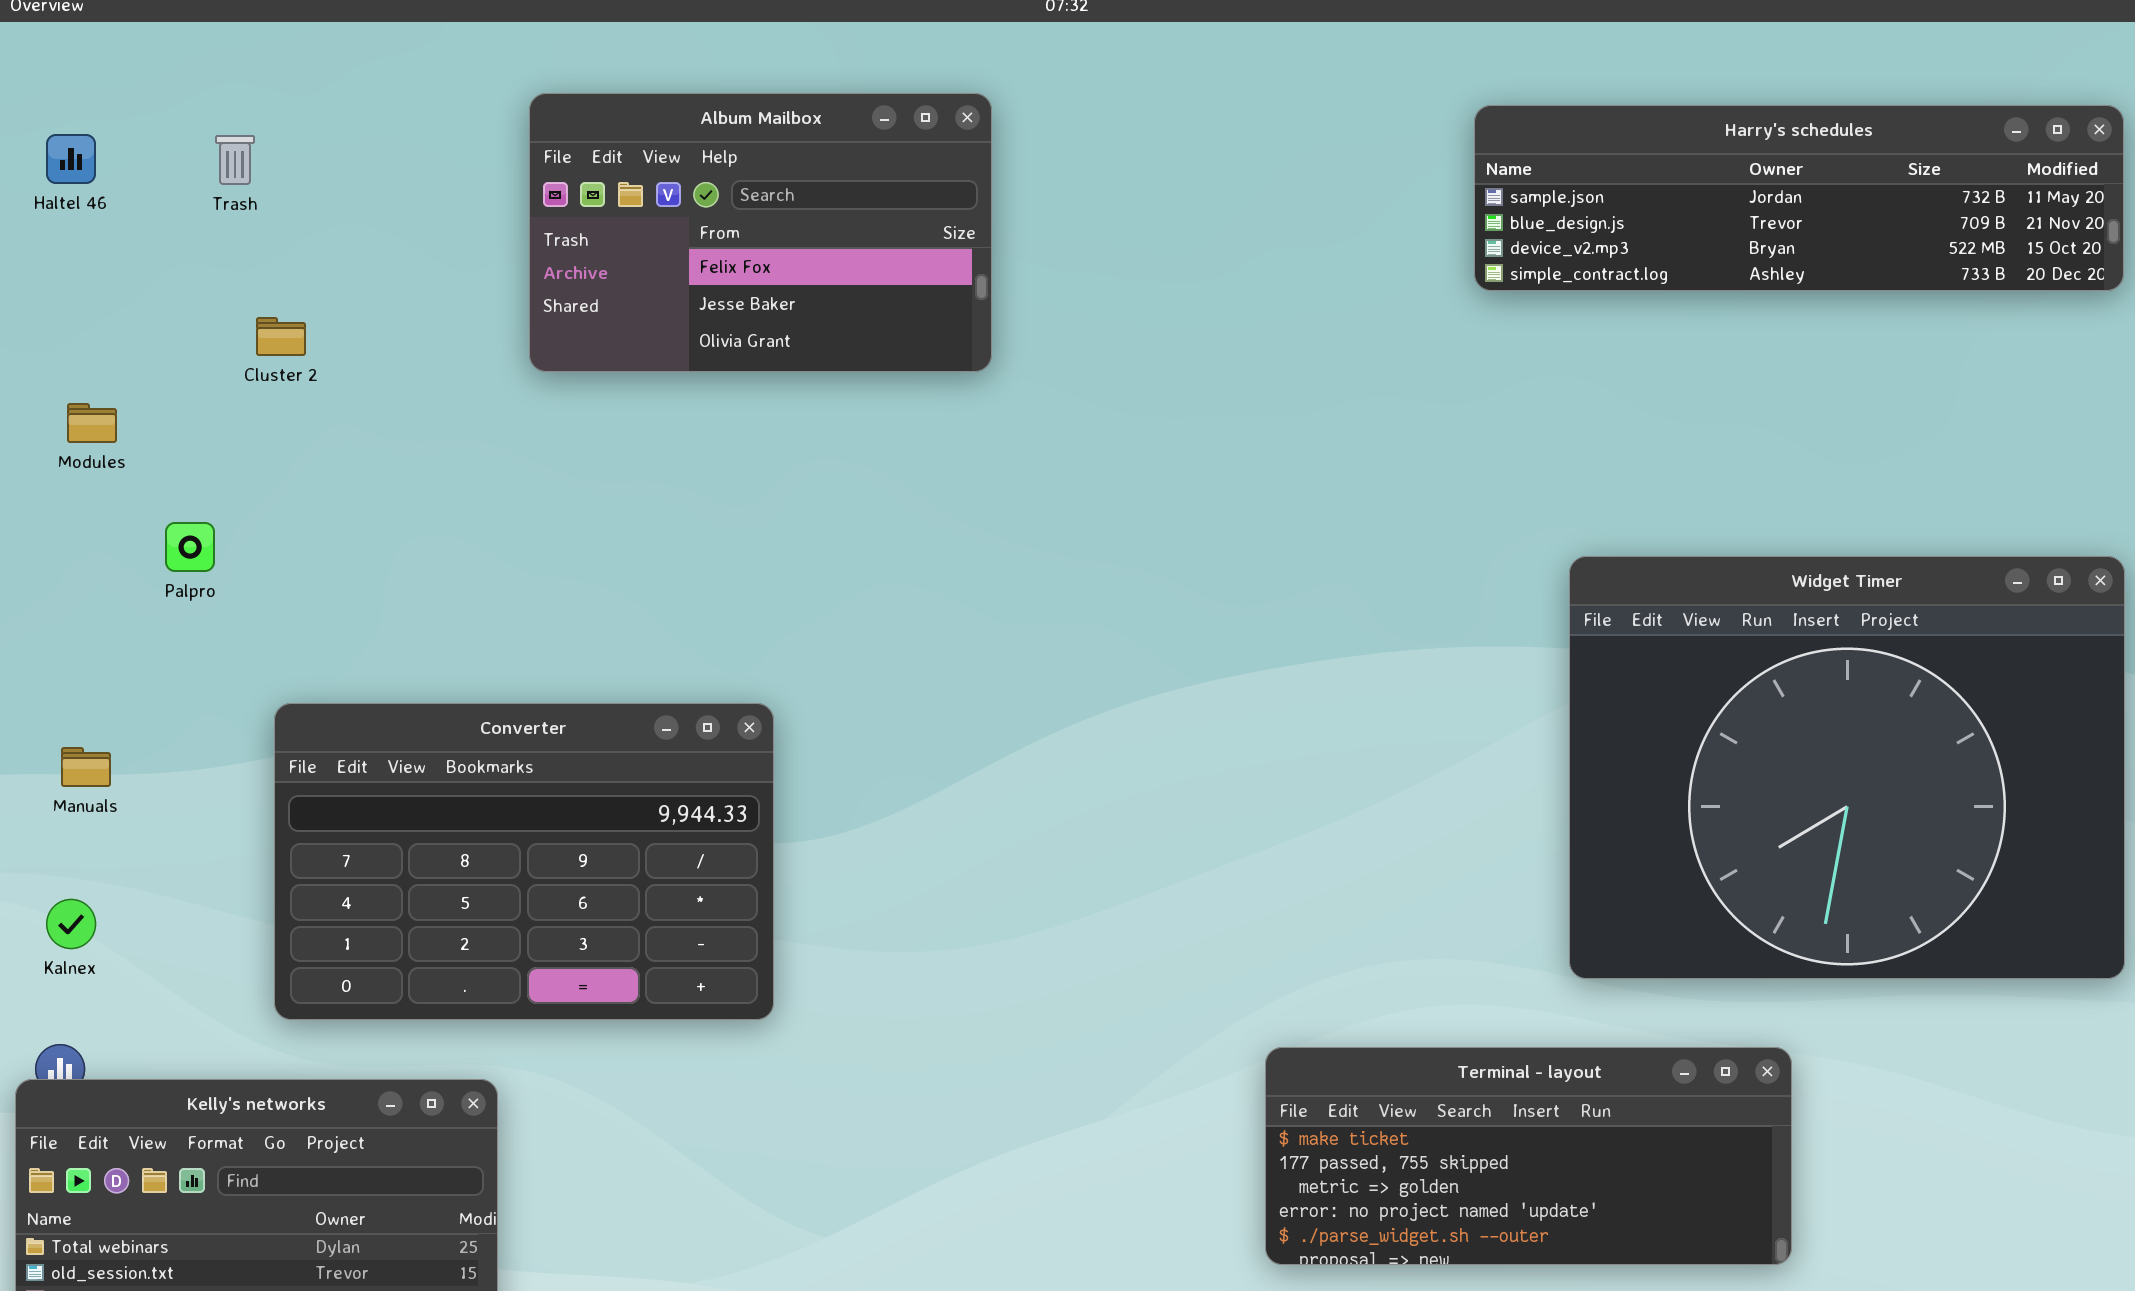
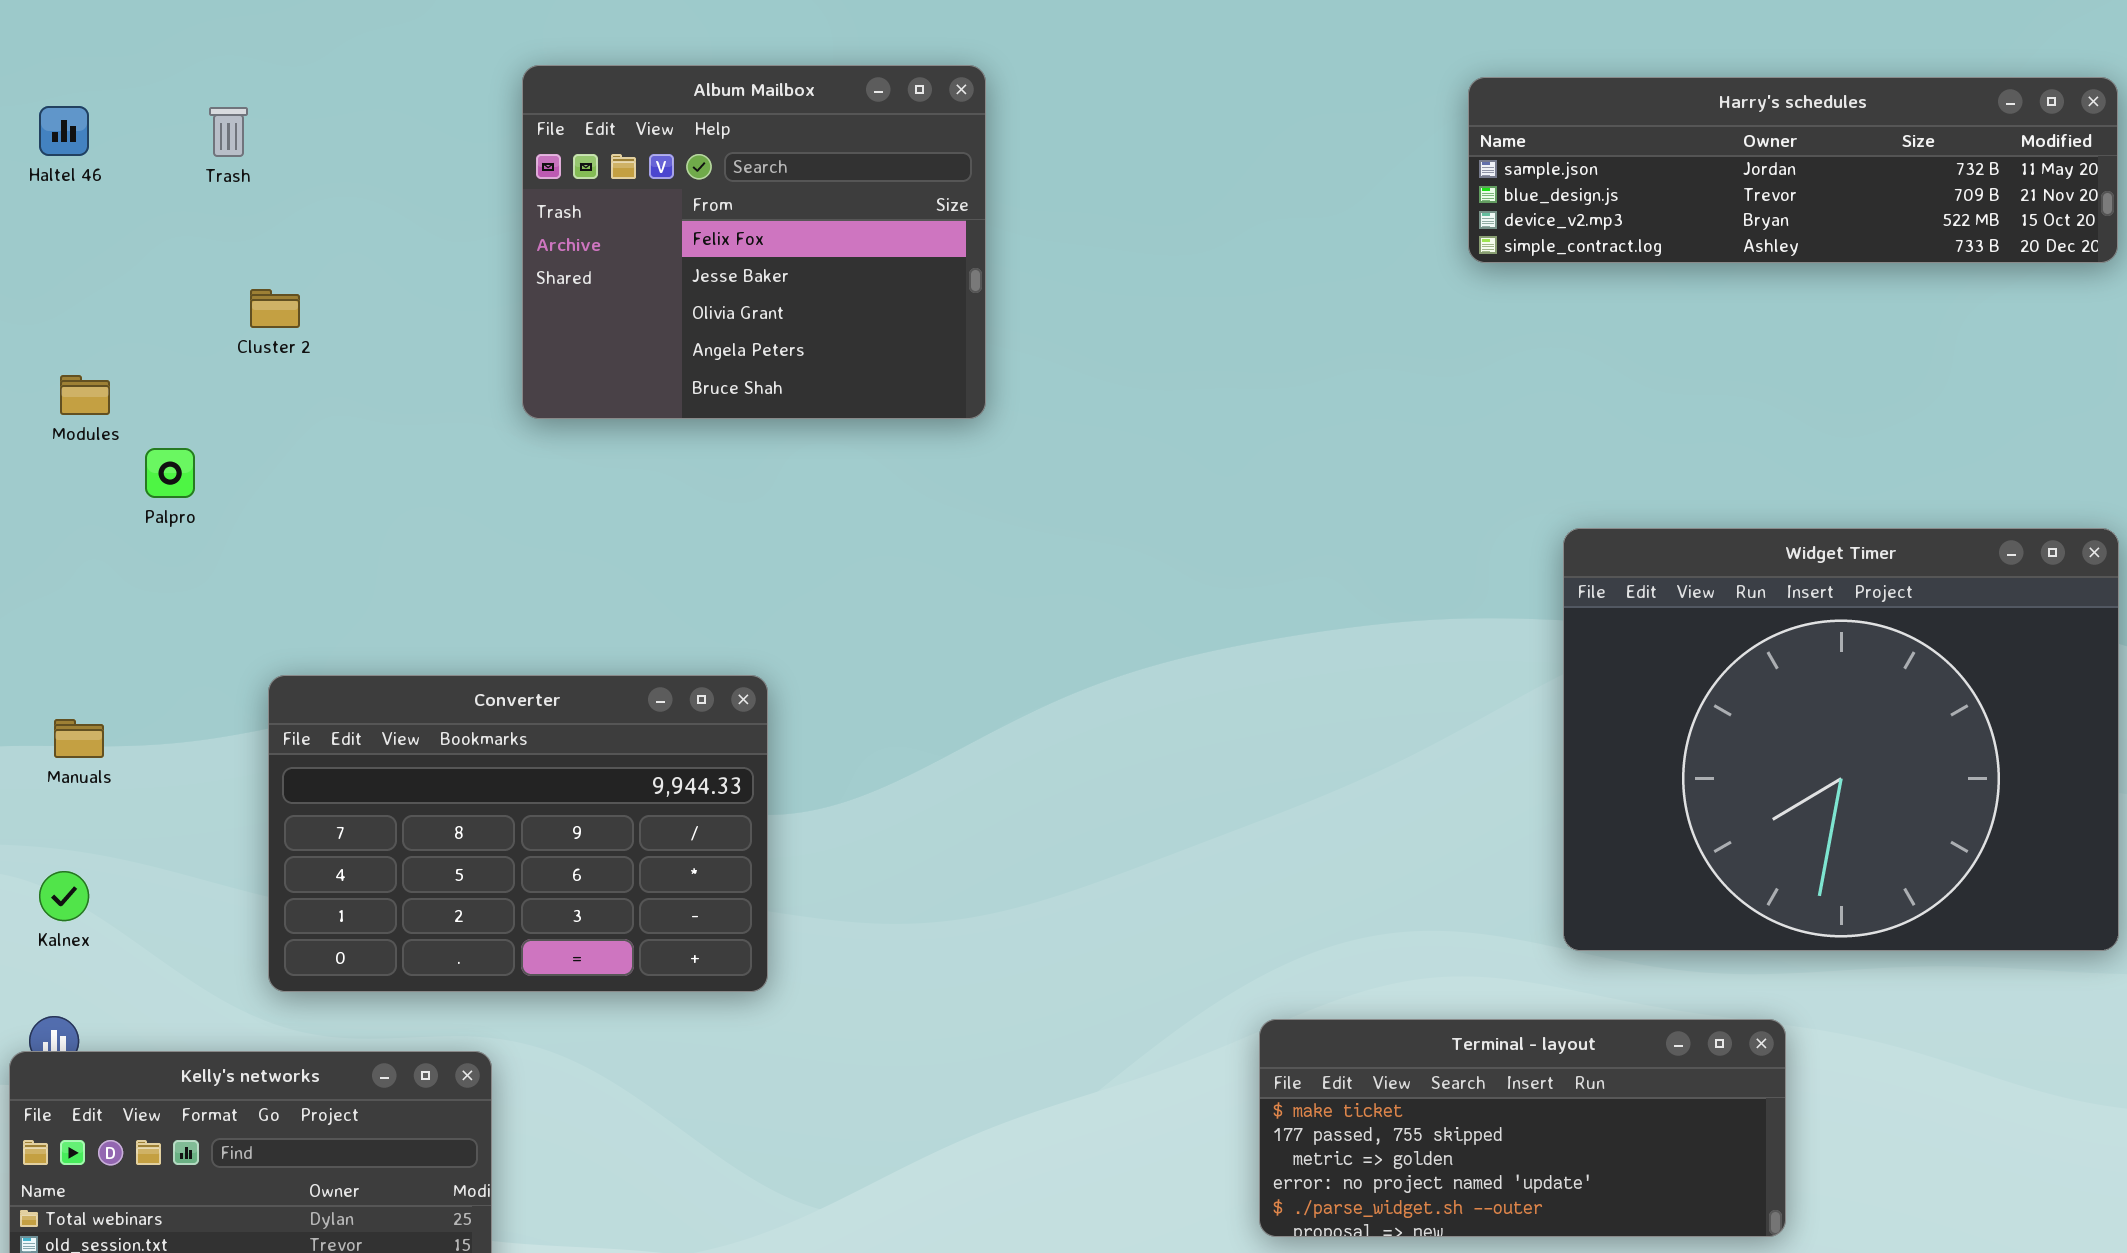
Album Mailbox: [529,93,992,372] -> [522,65,986,419], resized
Palpro: [165,522,215,572] -> [145,448,195,498], moved

